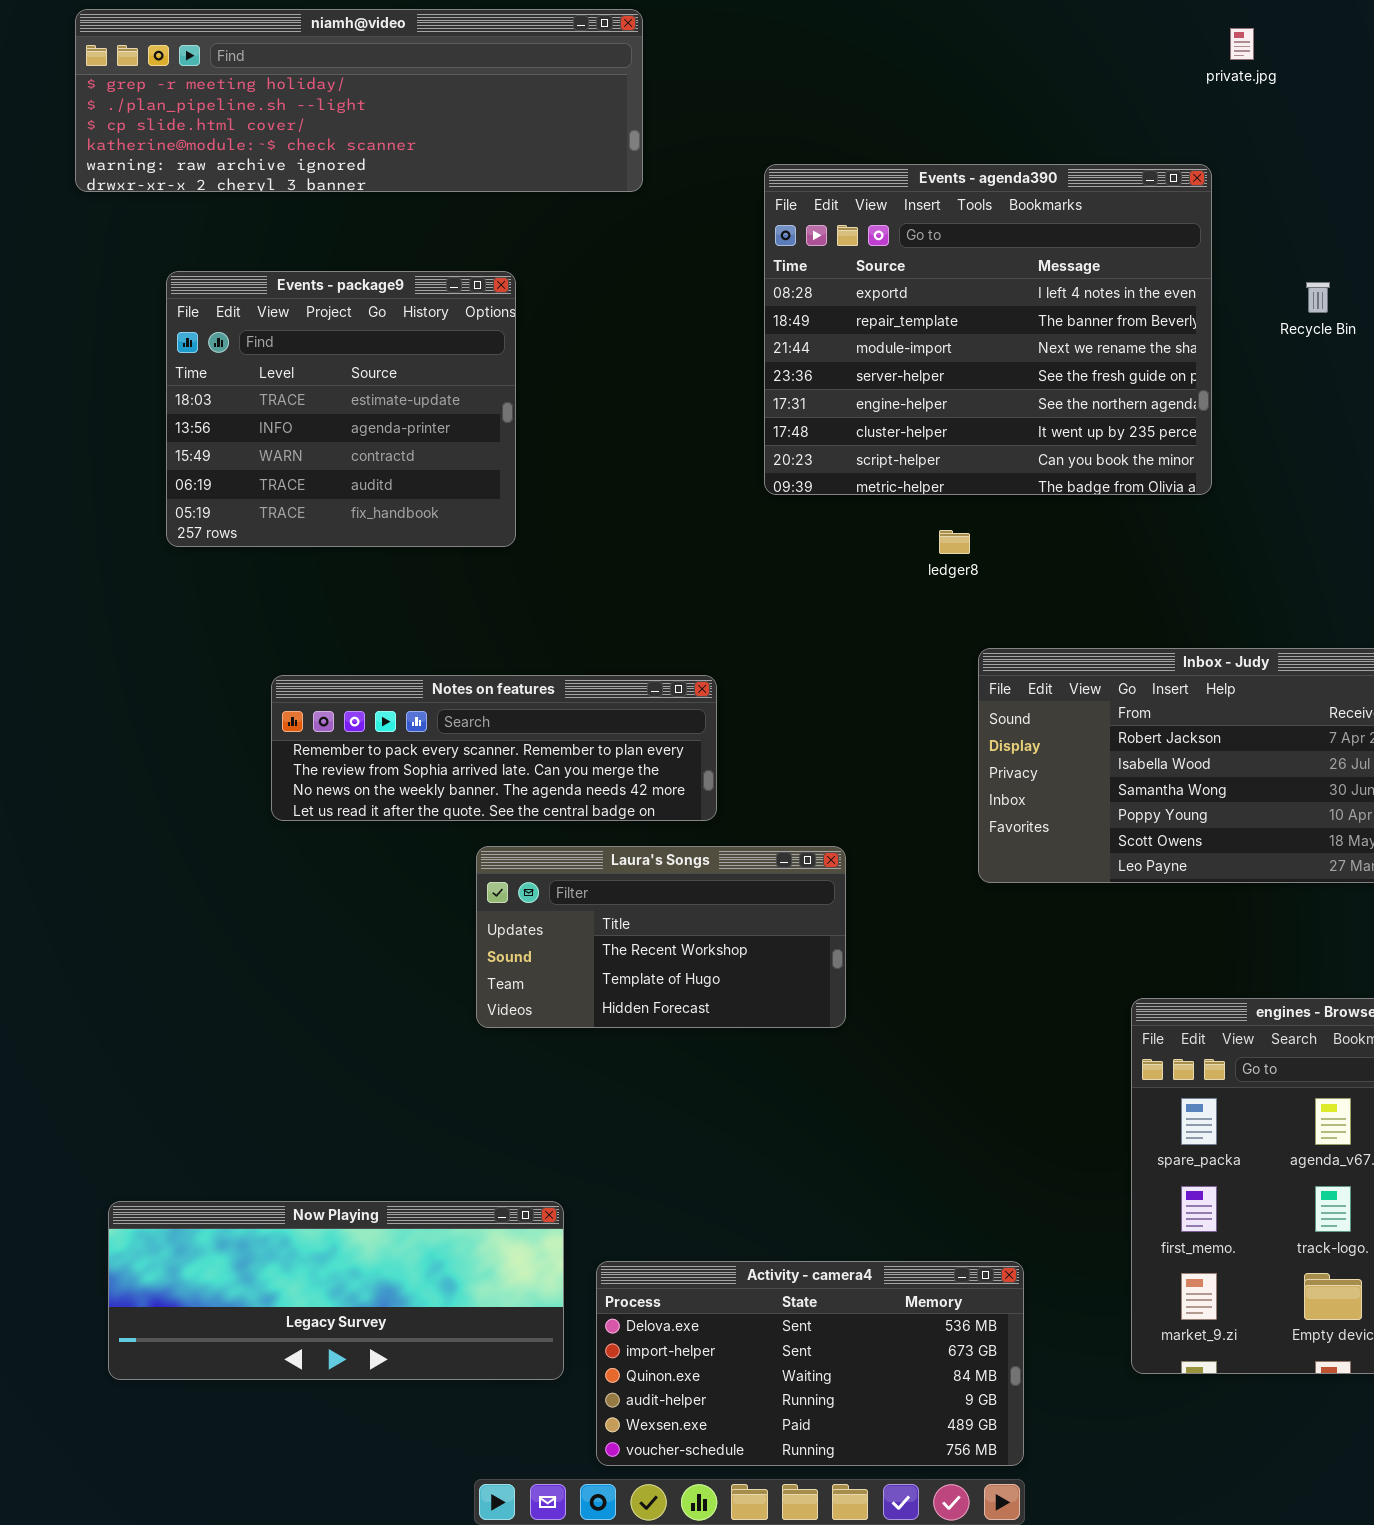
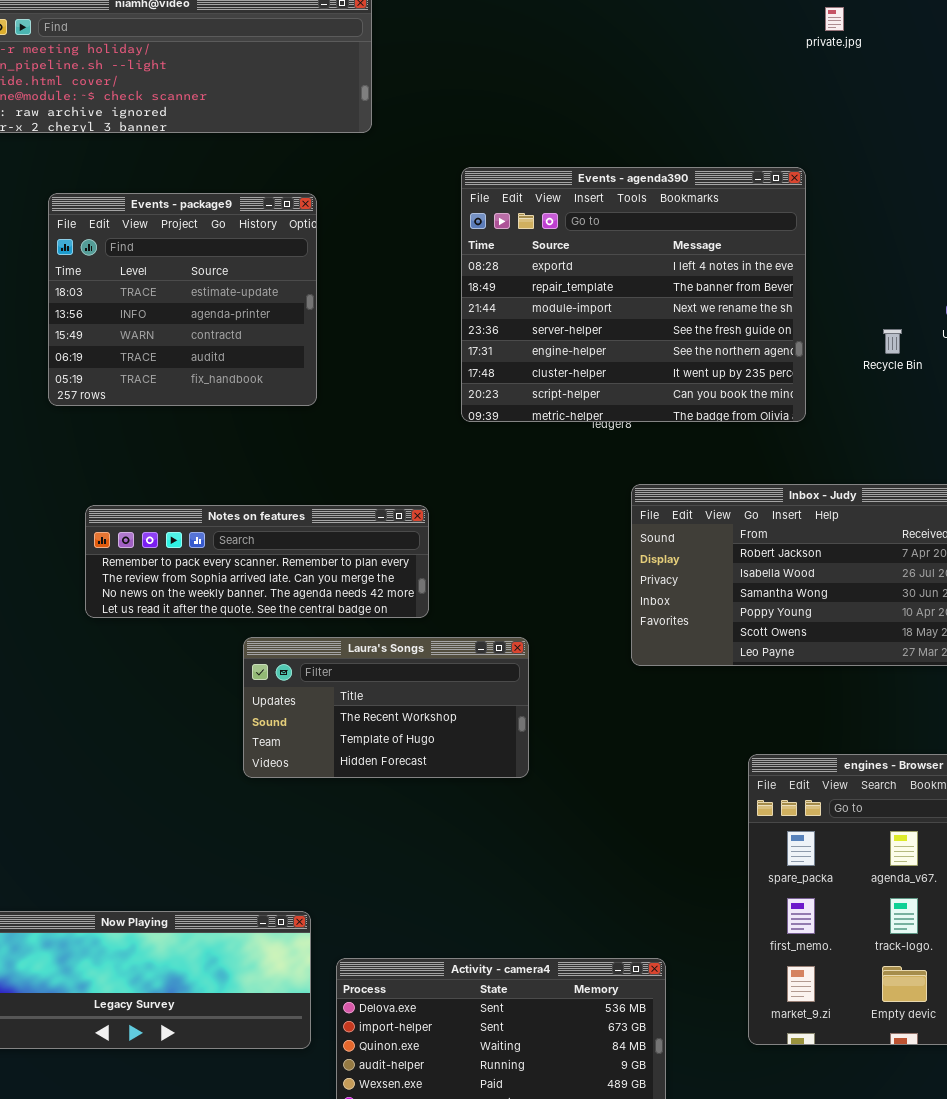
Events - agenda390: [764,164,1212,495] -> [461,167,806,422], moved
Events - package9: [166,271,516,547] -> [48,193,317,406], moved
Recycle Bin: [1306,282,1330,313] -> [883,329,902,354], moved

